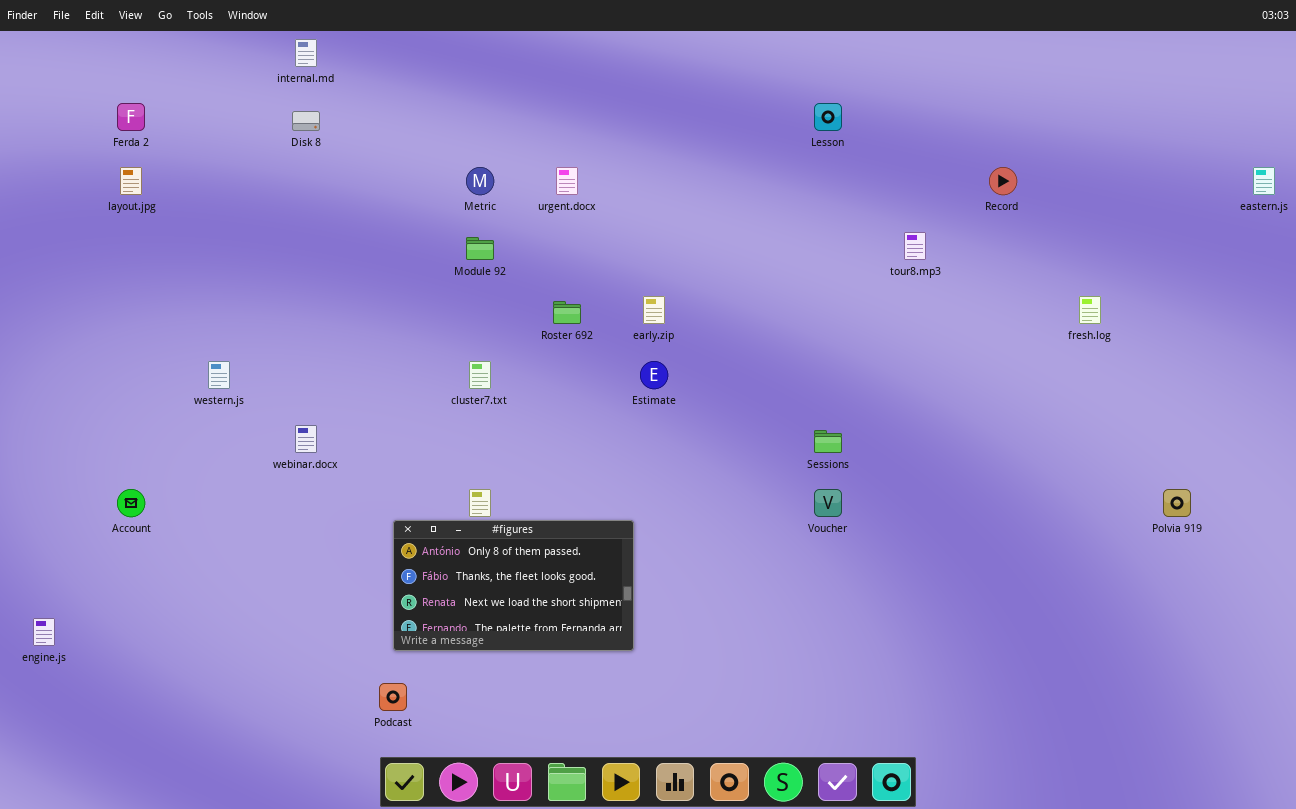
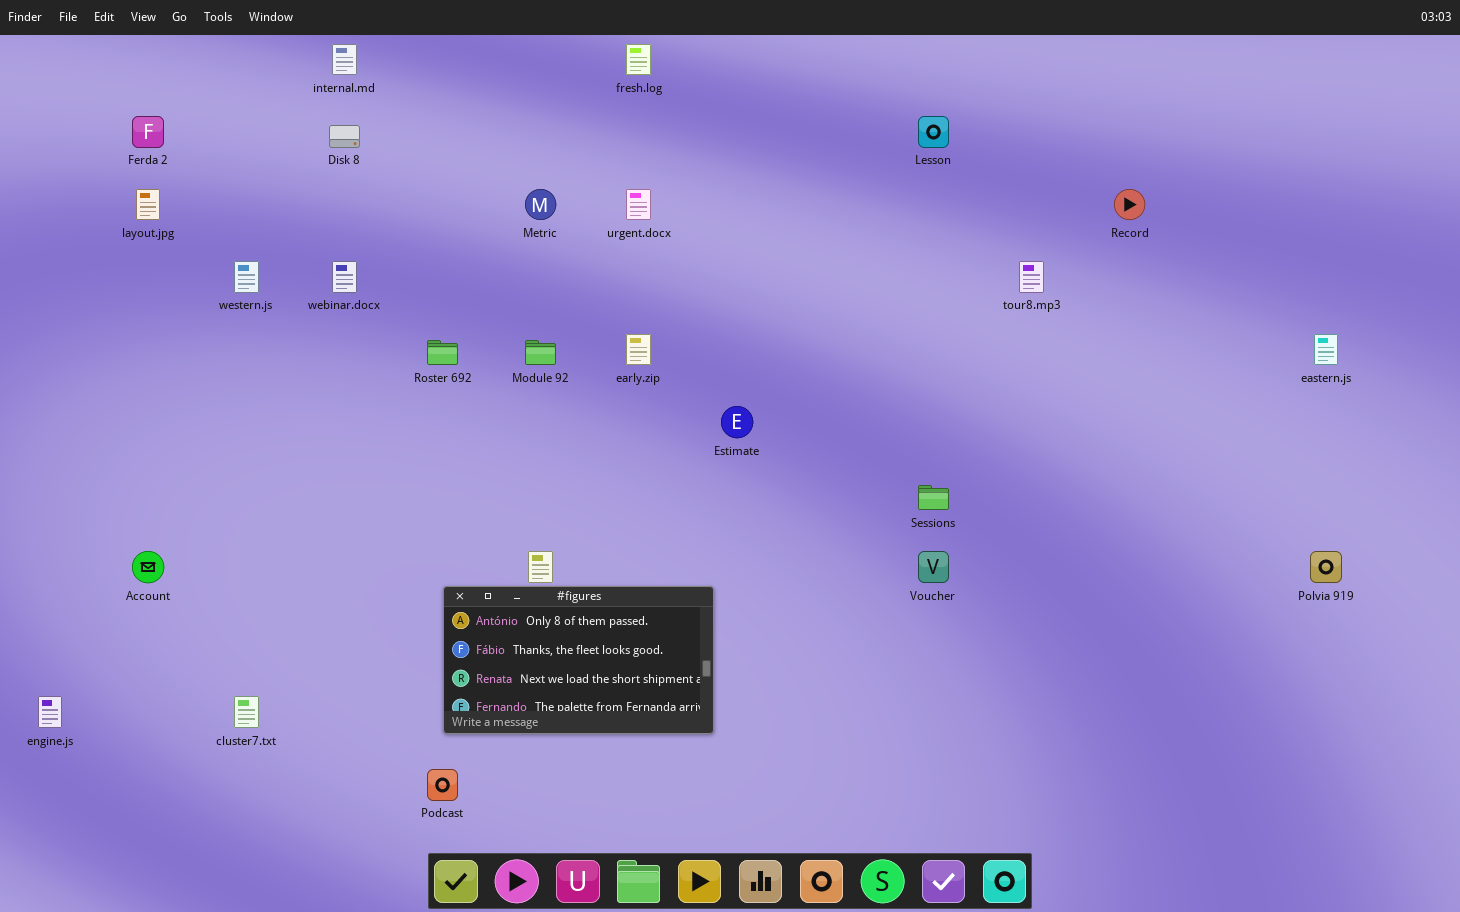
eastern.js: [1253,167,1275,195] -> [1314,334,1338,365], moved
Module 92: [466,237,494,260] -> [525,340,556,365], moved
early.zip: [643,296,665,324] -> [626,334,651,365], moved
fresh.log: [1079,296,1101,324] -> [626,44,651,75], moved
Roster 692: [553,301,581,324] -> [427,340,458,365], moved
western.js: [208,361,230,389] -> [234,261,259,293], moved
cluster7.txt: [469,361,491,389] -> [234,696,259,728], moved
webinar.docx: [295,425,317,453] -> [332,261,357,293], moved

